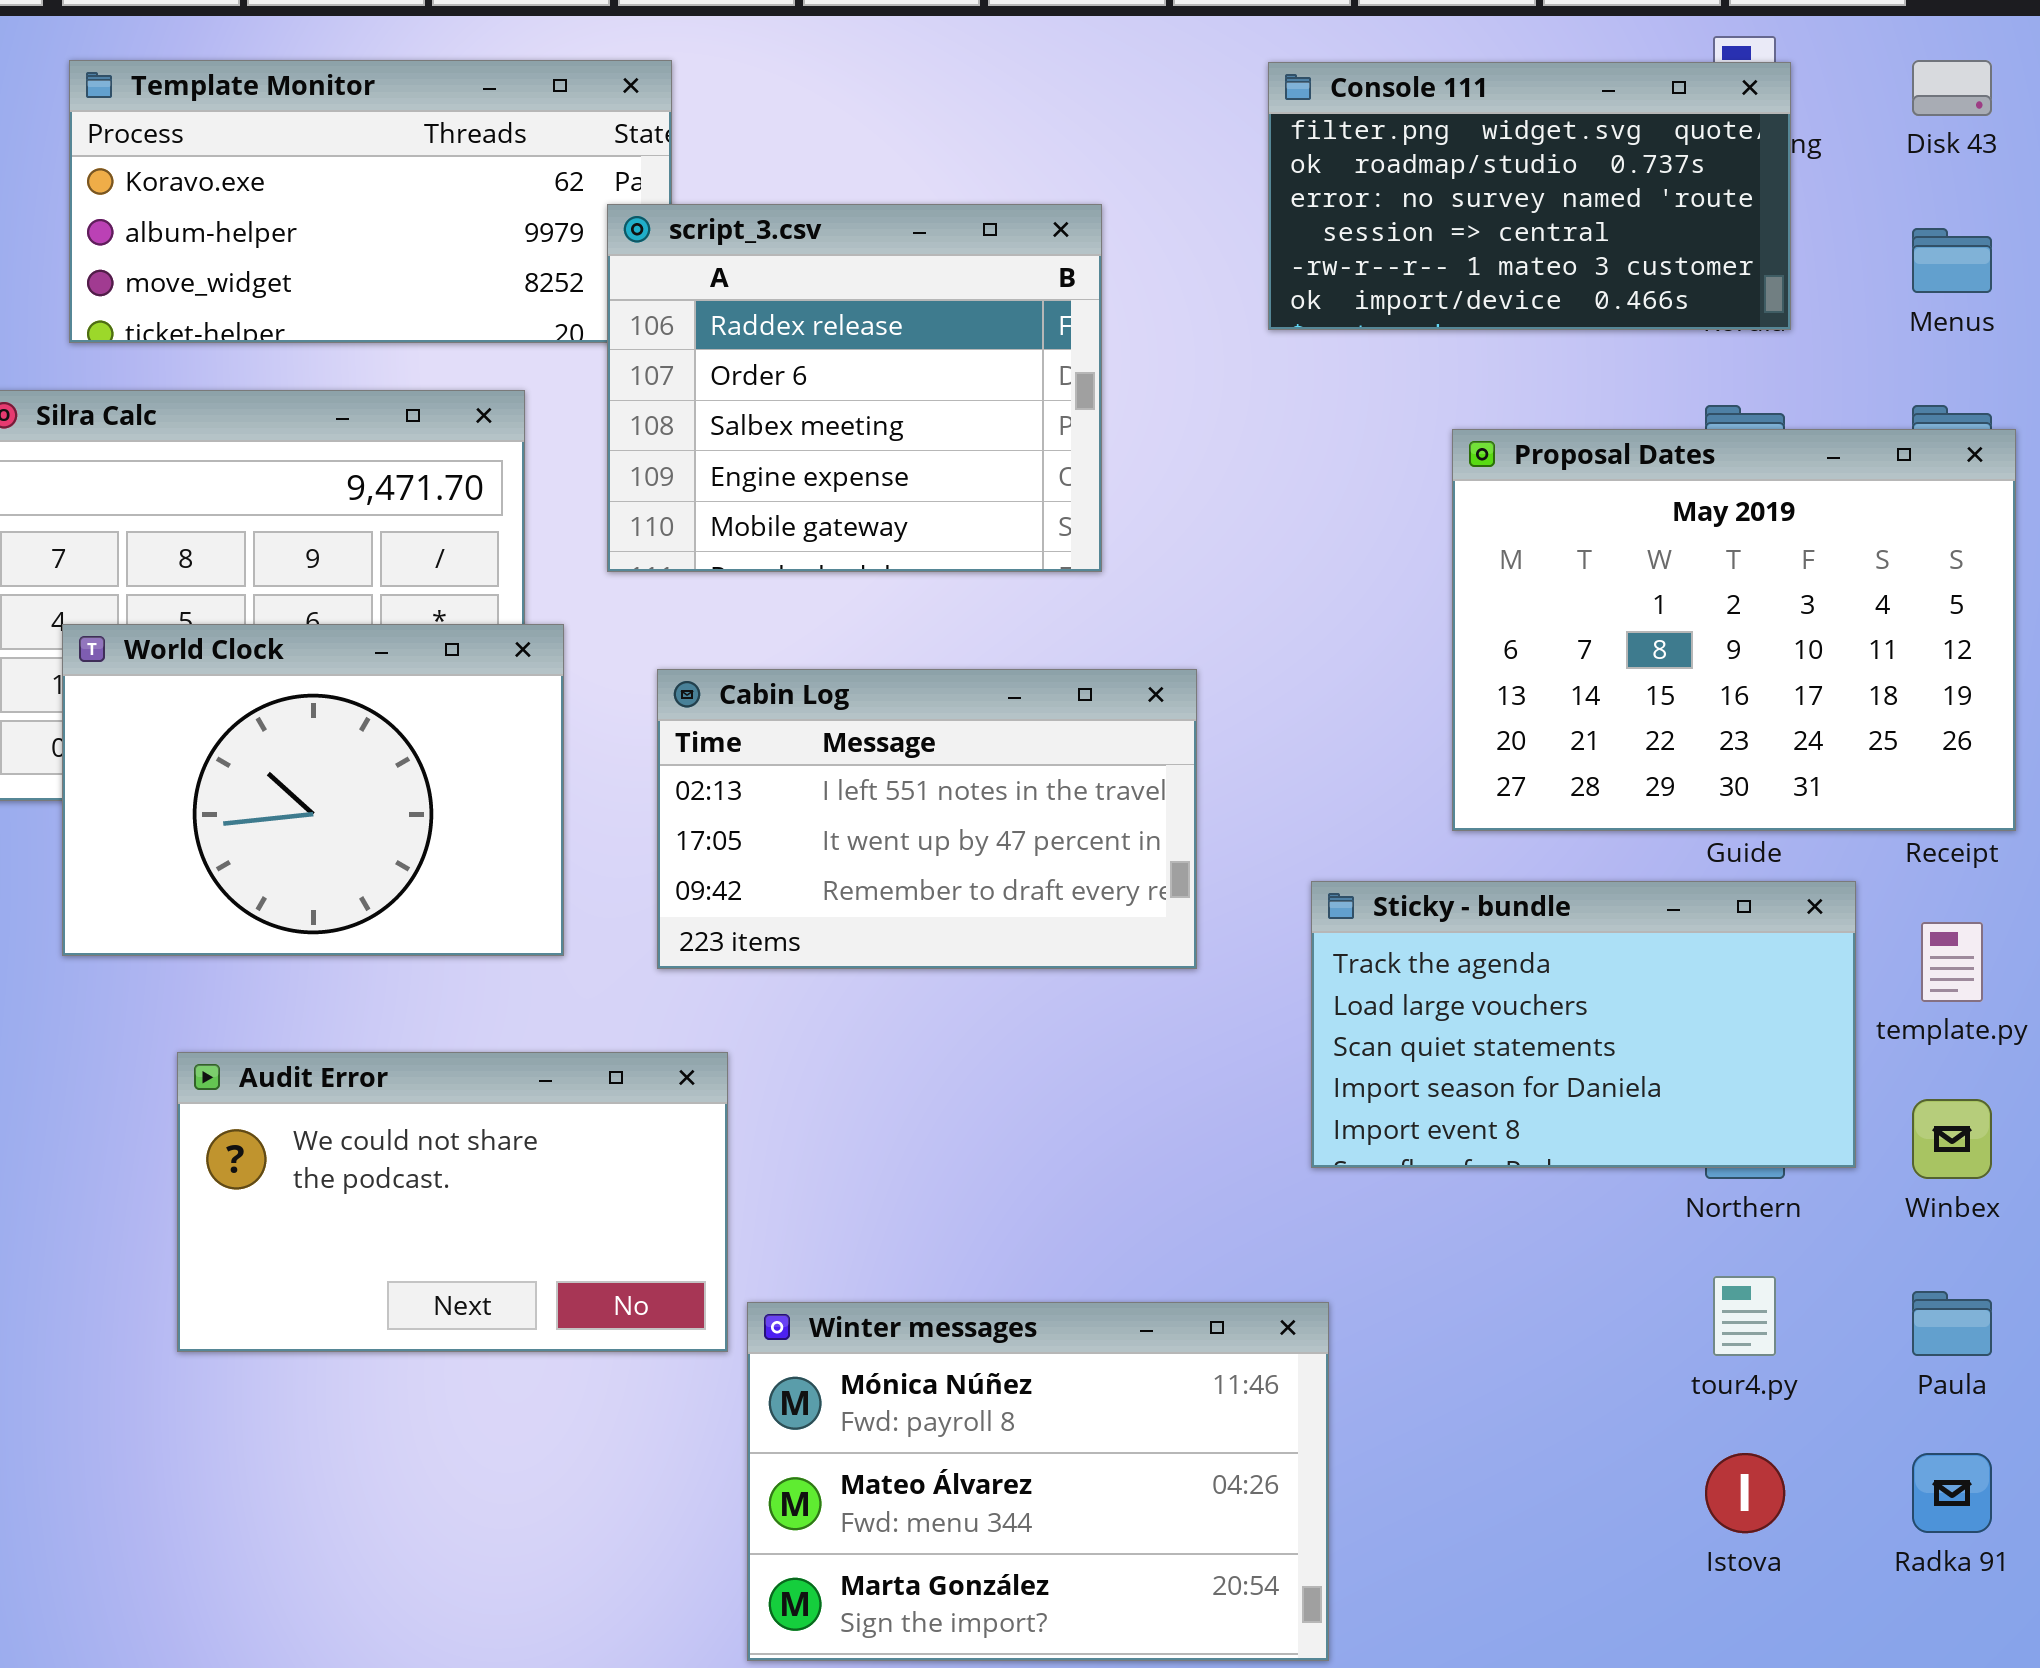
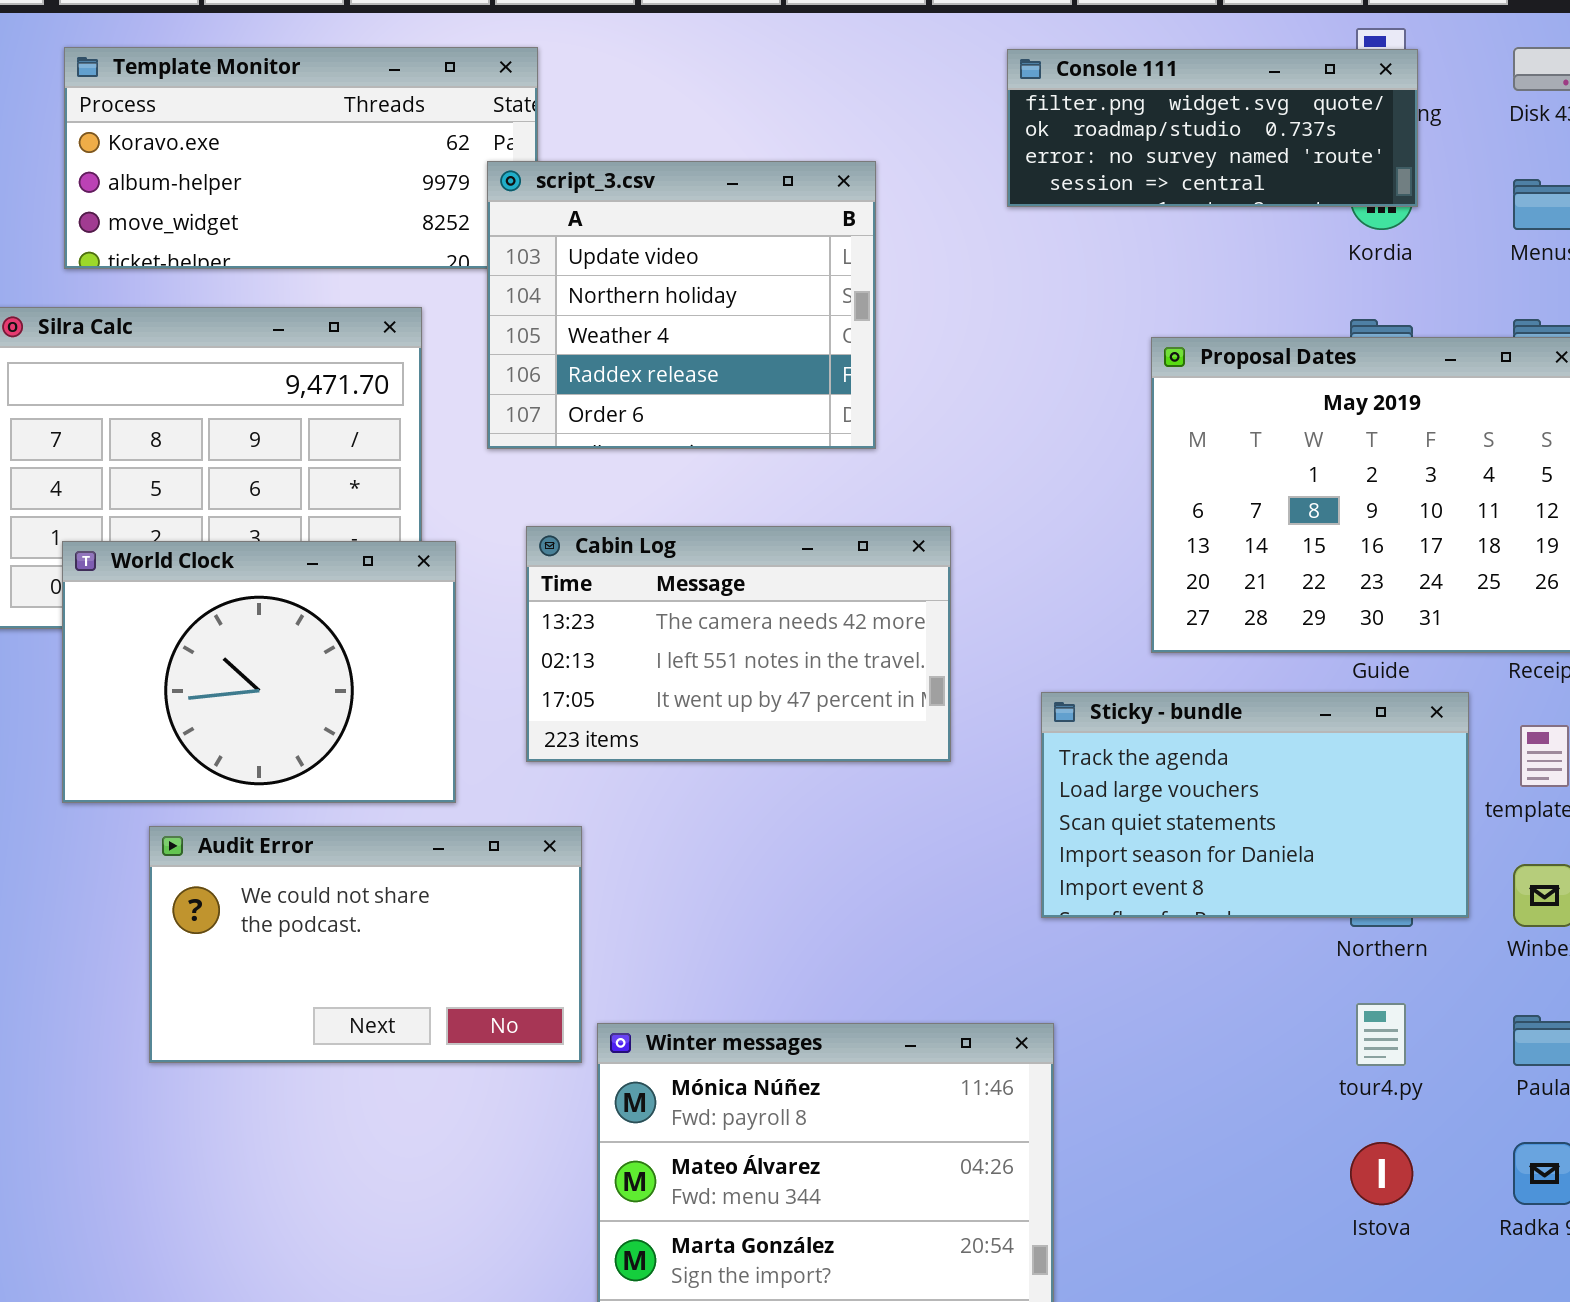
Console 111: [1268,62,1791,330] -> [1007,49,1418,207], resized
script_3.csv: [607,204,1102,572] -> [487,161,876,449], scrolled up 3 rows
World Clock: [62,624,564,956] -> [62,541,456,803], moved
Cabin Log: [657,669,1197,969] -> [526,526,951,762], scrolled up 1 row

